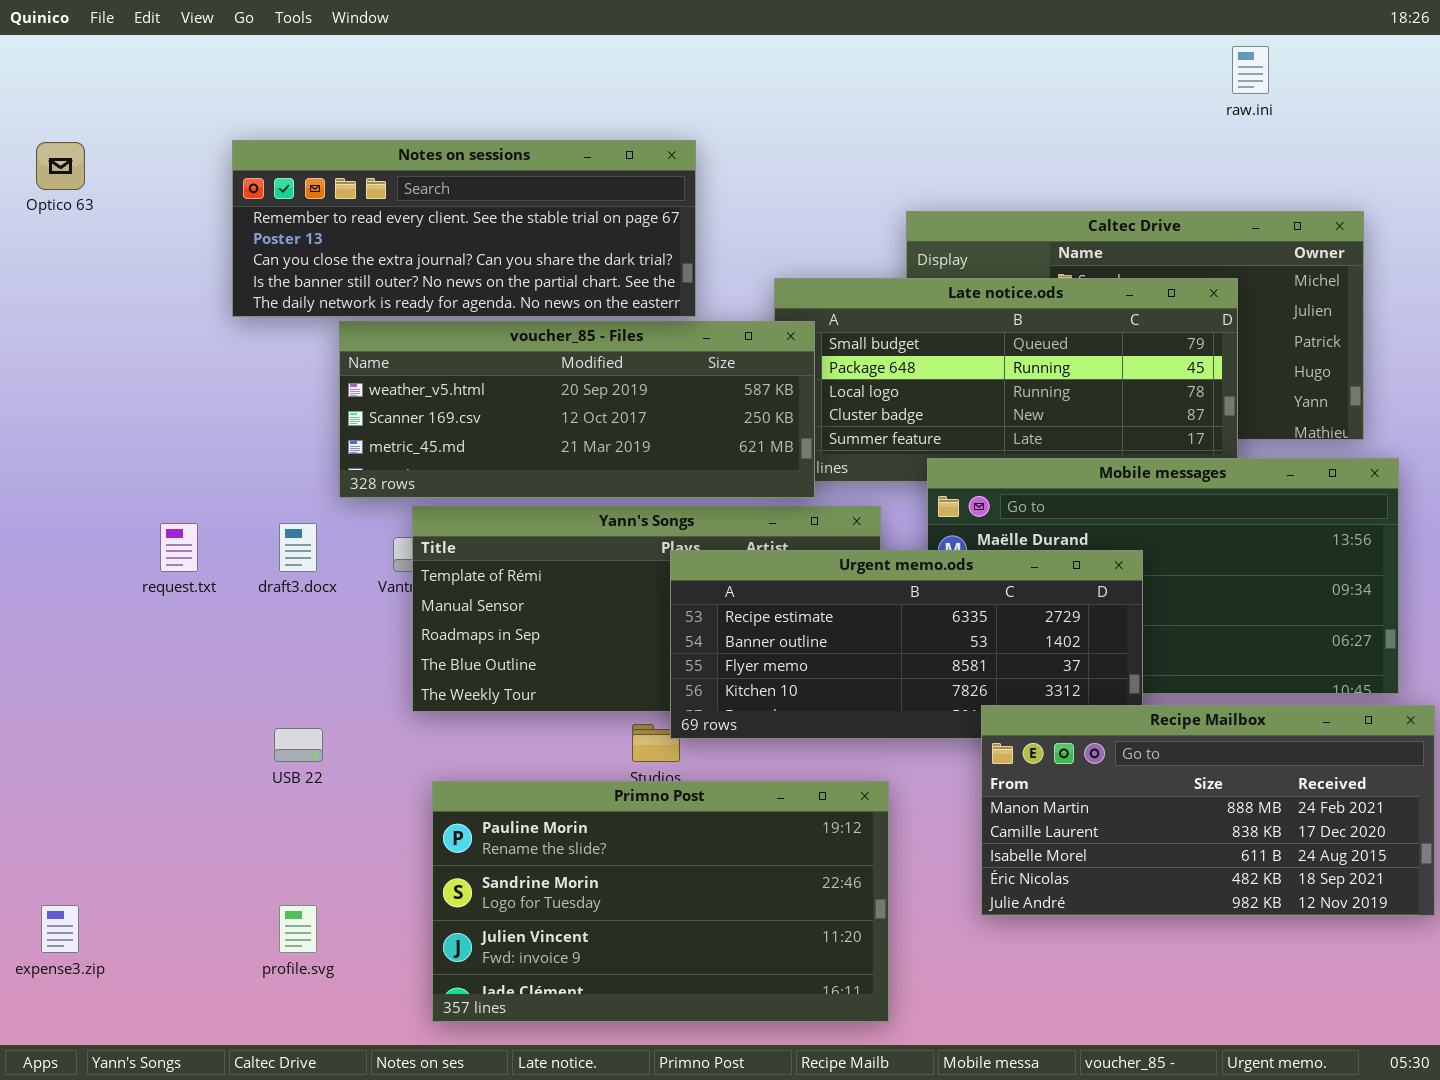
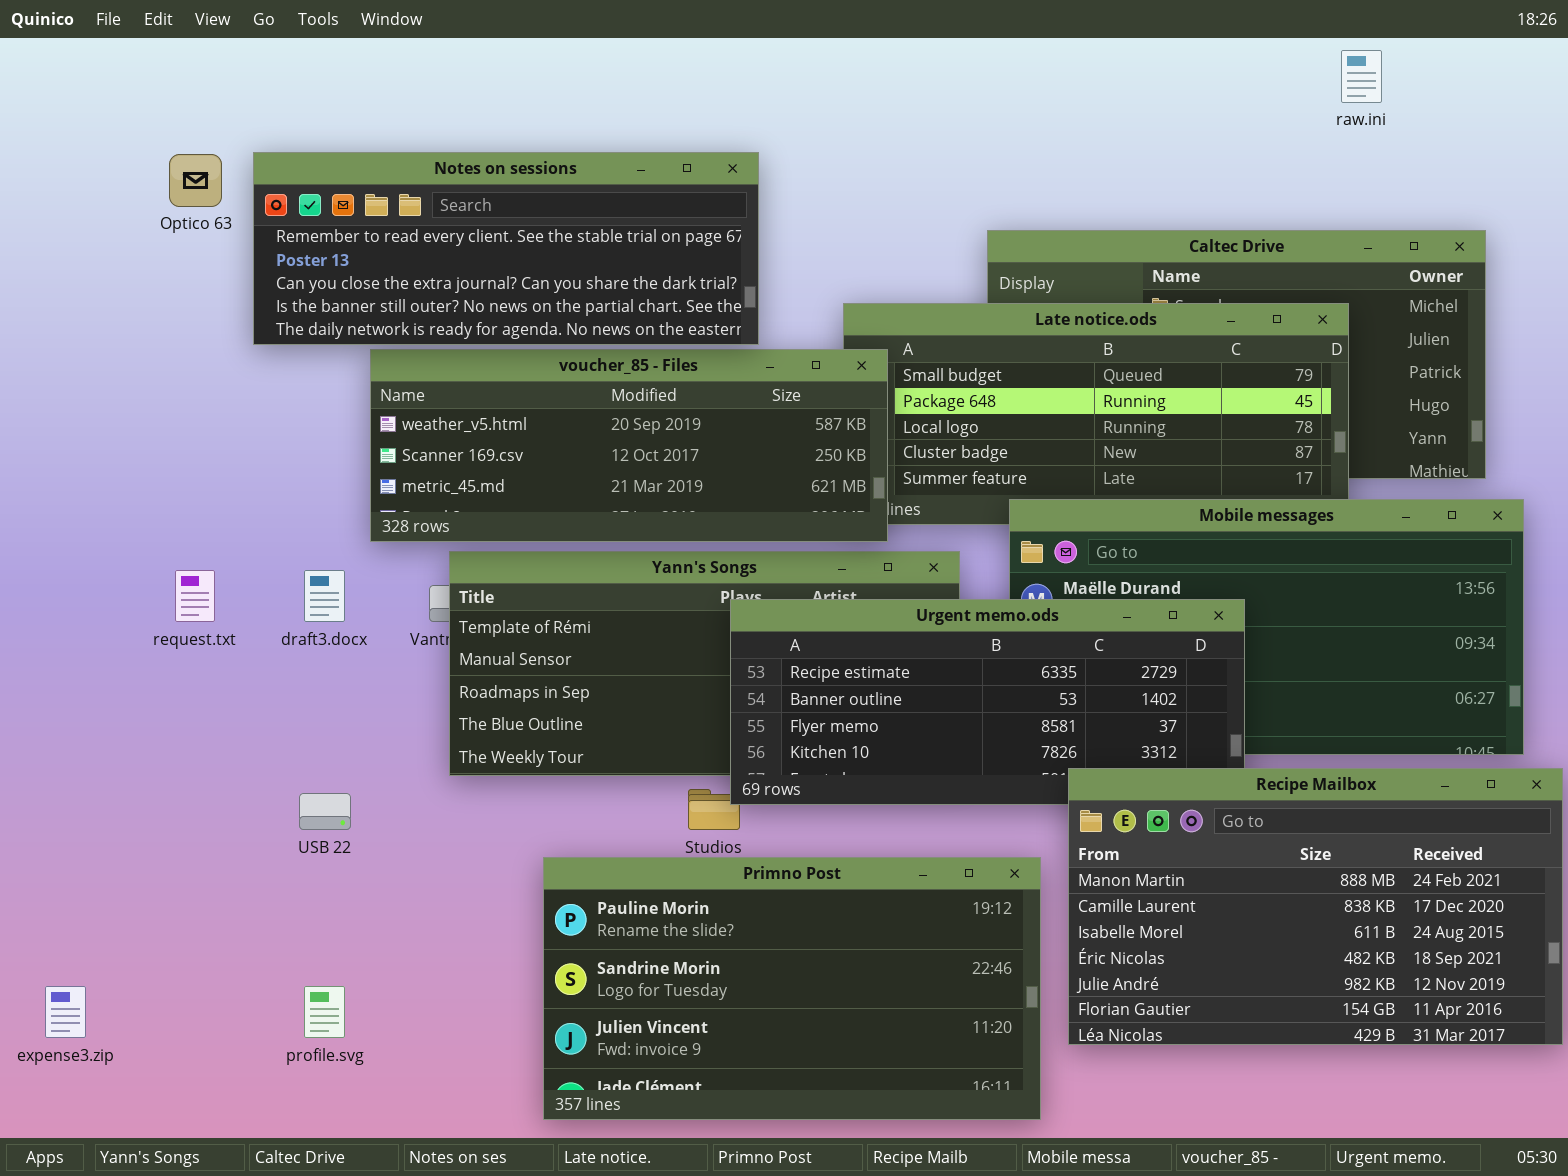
Optico 63: [36,142,85,190] -> [169,154,222,207], moved
Recipe Mailbox: [981,705,1435,916] -> [1068,768,1563,1045], resized
Primno Post: [432,781,889,1022] -> [543,857,1041,1120], moved

